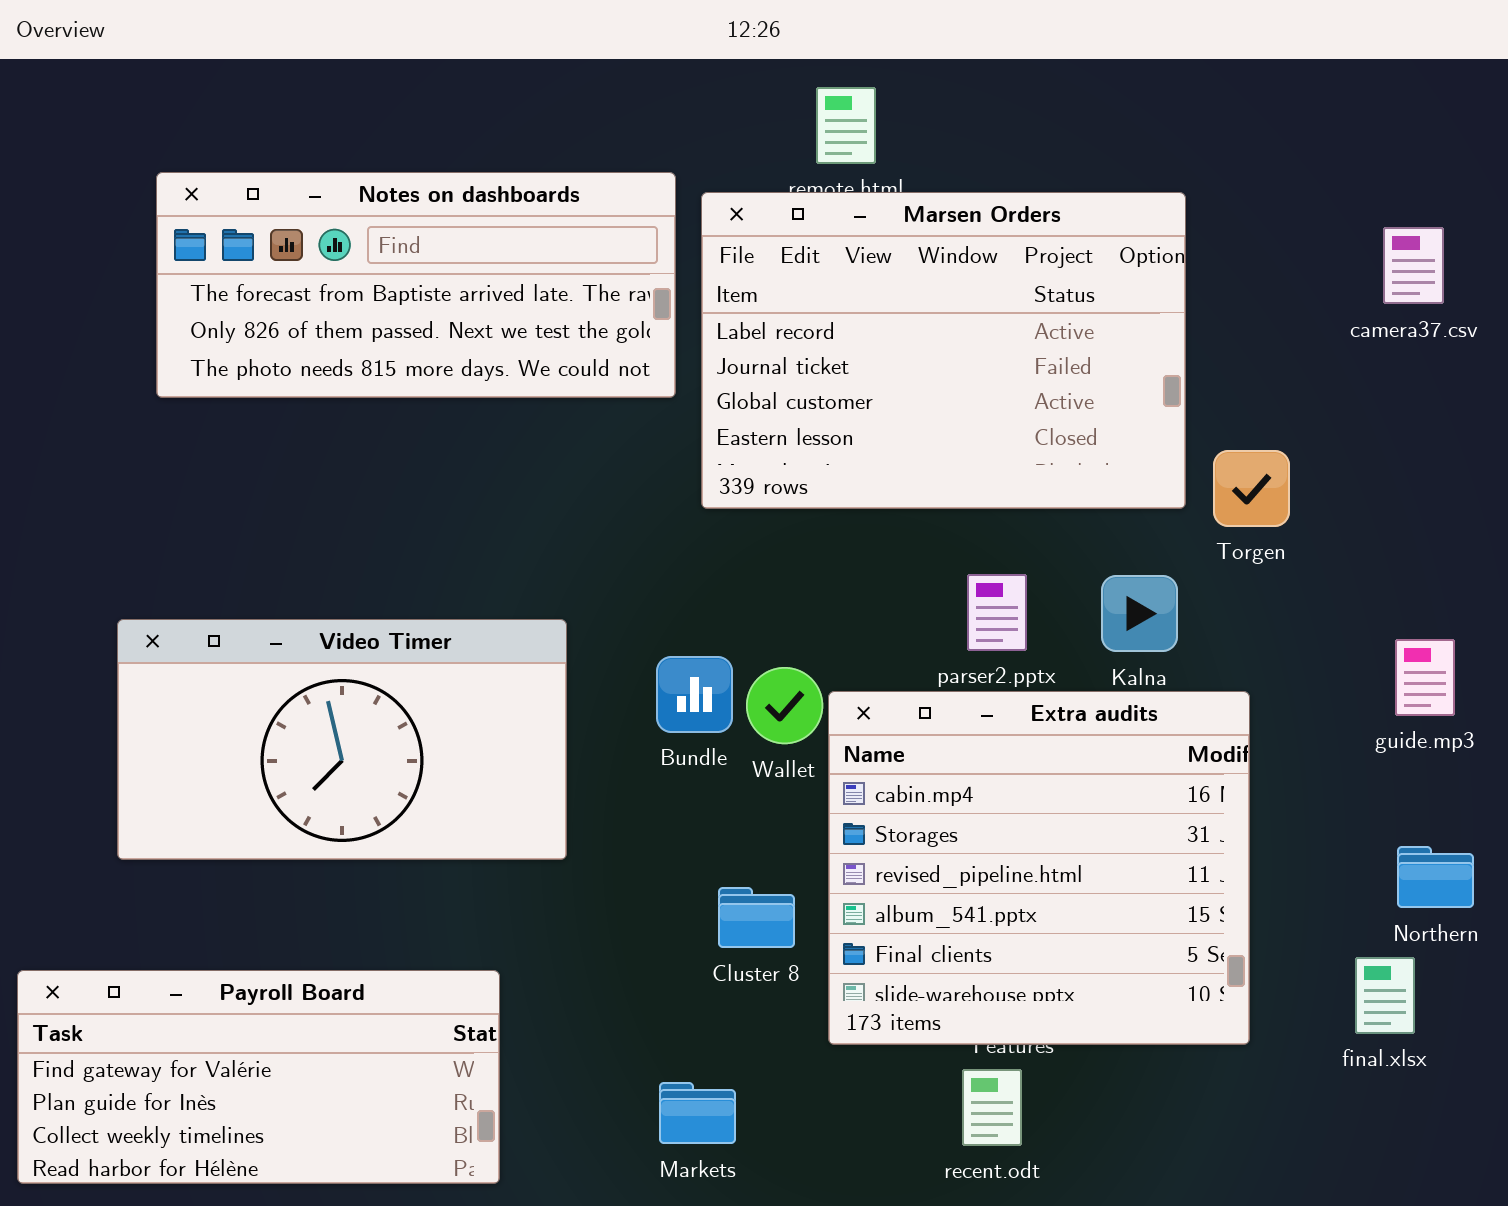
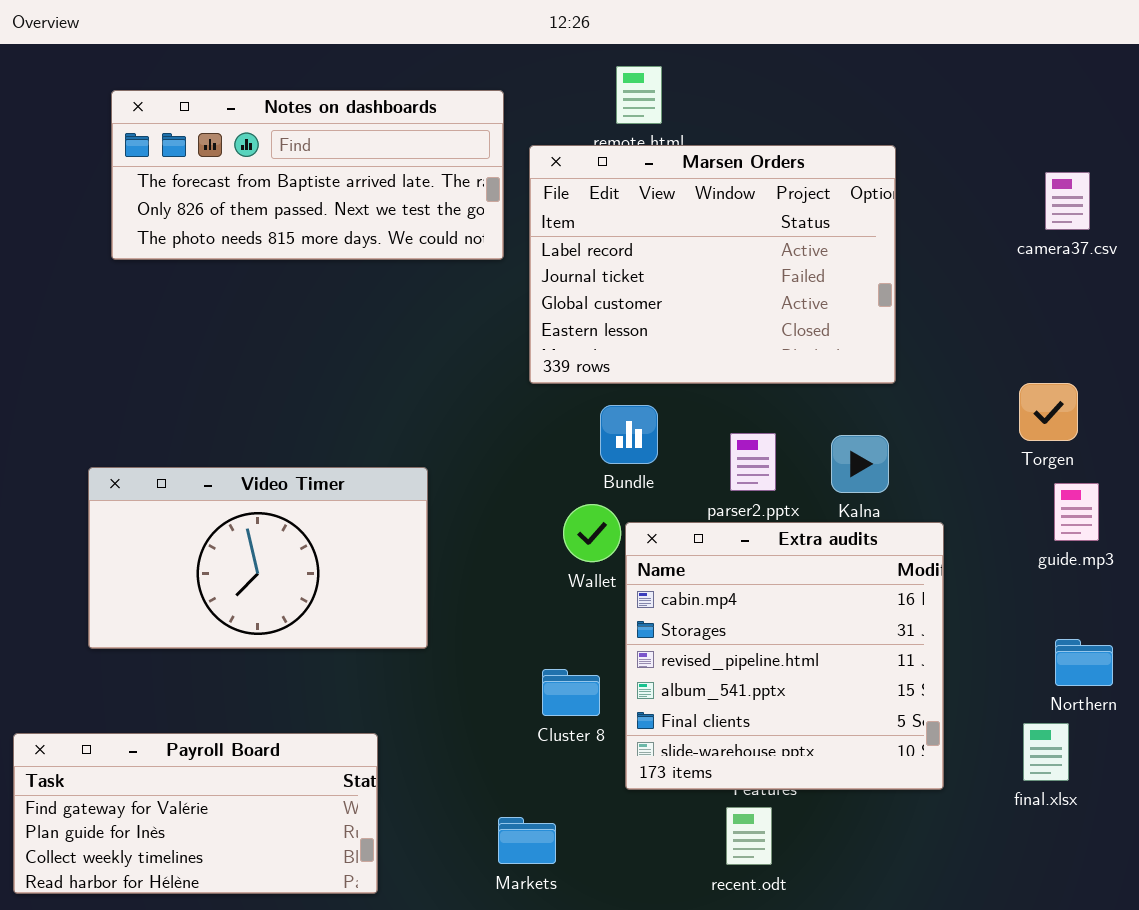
Notes on dashboards: [156,172,676,398] -> [111,90,504,260], moved
Torgen: [1213,450,1290,527] -> [1019,383,1078,441], moved
Bundle: [656,656,733,733] -> [600,405,658,464], moved

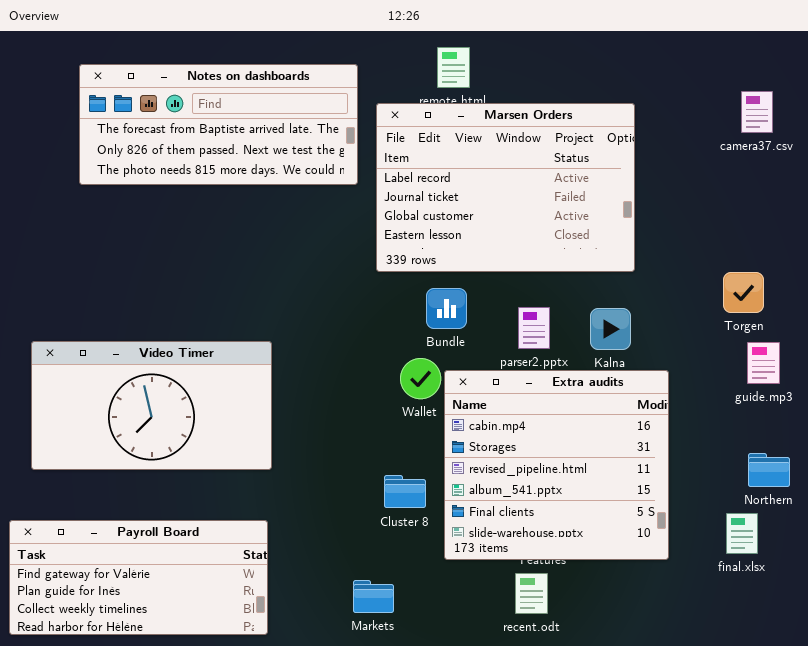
camera37.csv: [1045,172,1090,230] -> [741,91,773,133], moved
Video Timer: [88,467,428,649] -> [31,341,272,470], moved

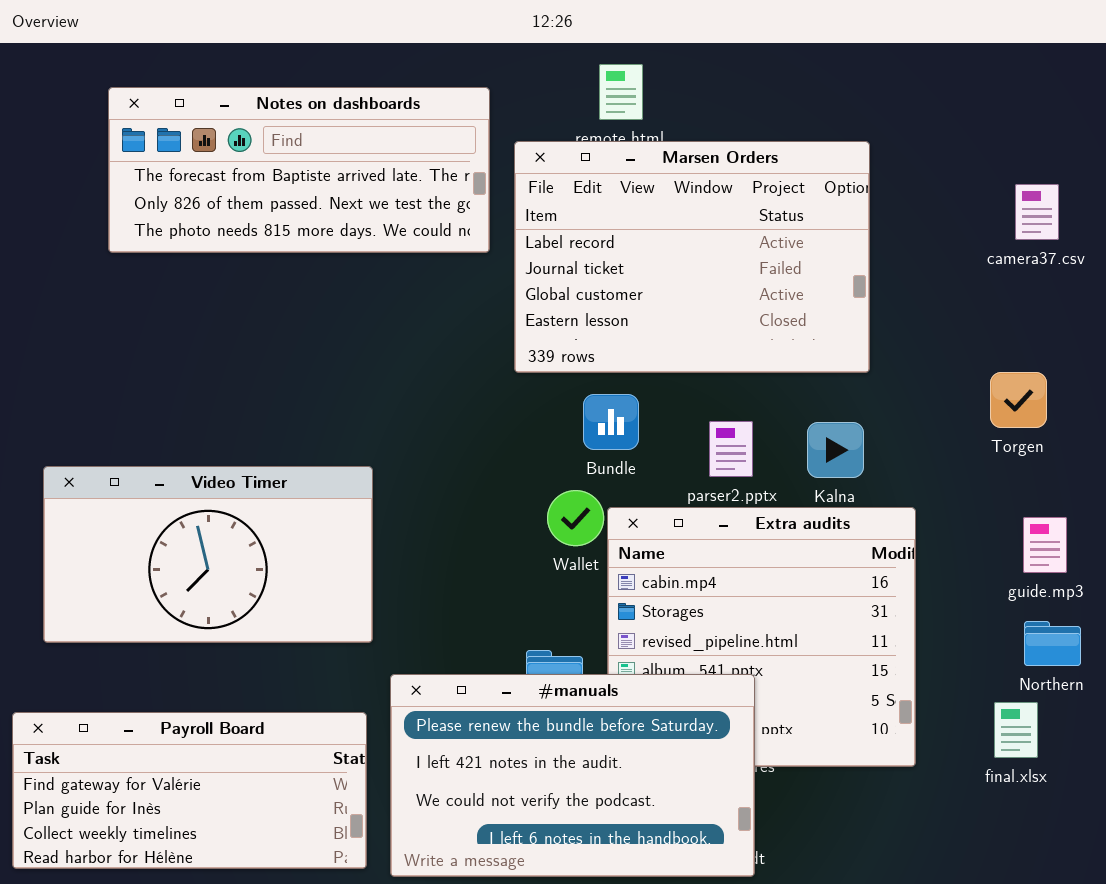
camera37.csv: [741,91,773,133] -> [1015,184,1059,240], moved
guide.mp3: [747,342,780,384] -> [1023,517,1067,573], moved
#manuals: none -> [390,674,755,877], opened

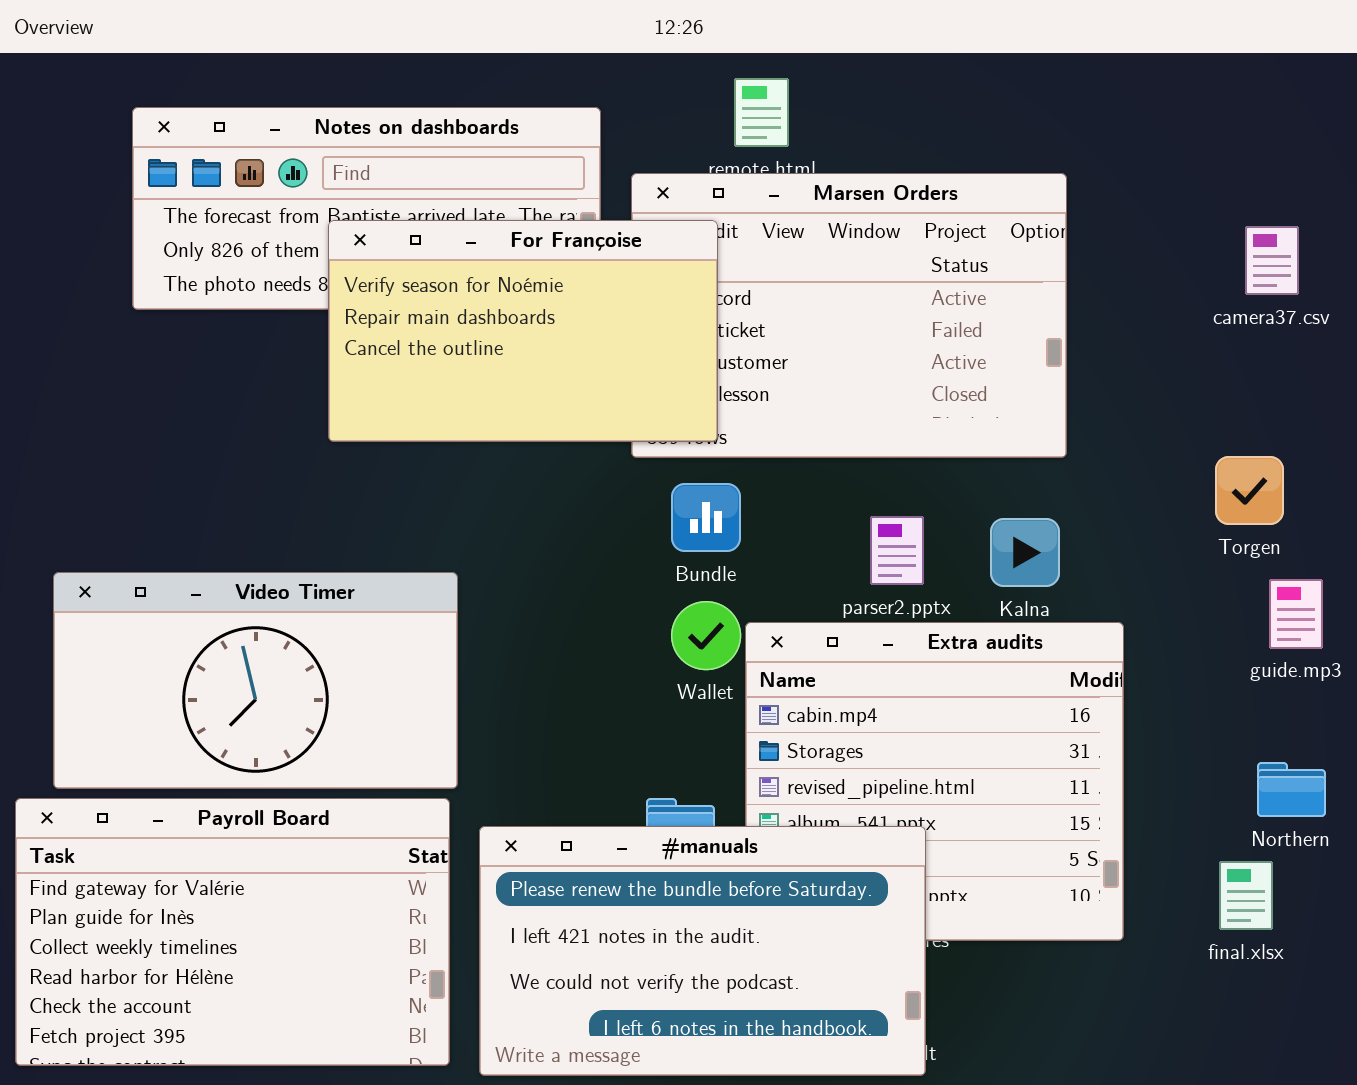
For Françoise: none -> [328,220,718,442], opened
Bundle: [583,394,639,450] -> [671,483,741,552], moved
guide.mp3: [1023,517,1067,573] -> [1269,579,1323,649], moved
Payroll Board: [12,712,367,869] -> [15,798,450,1066], resized

